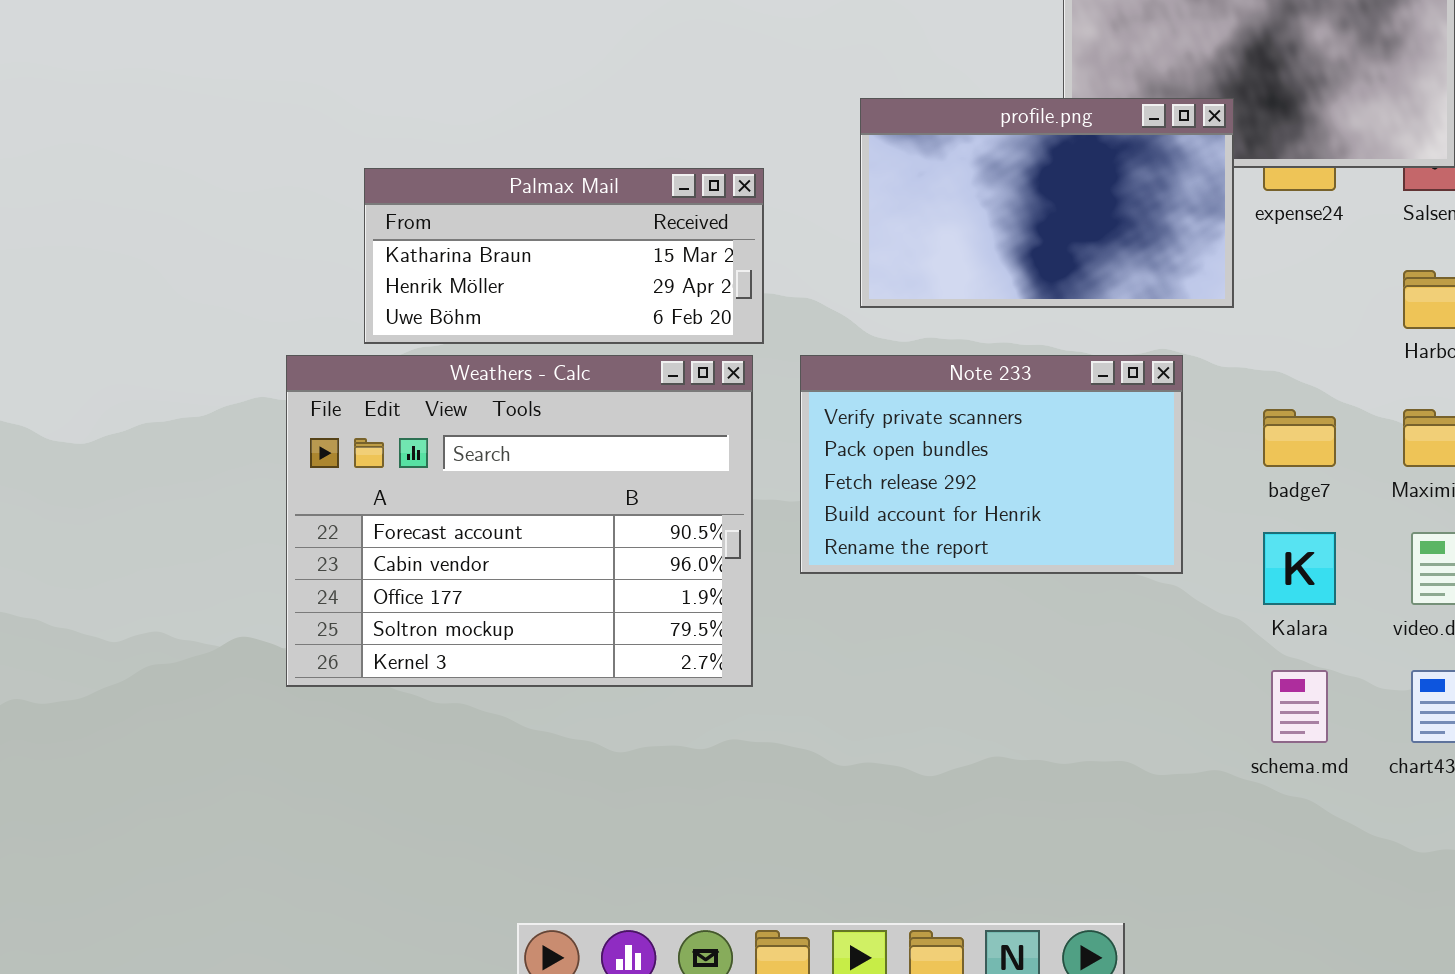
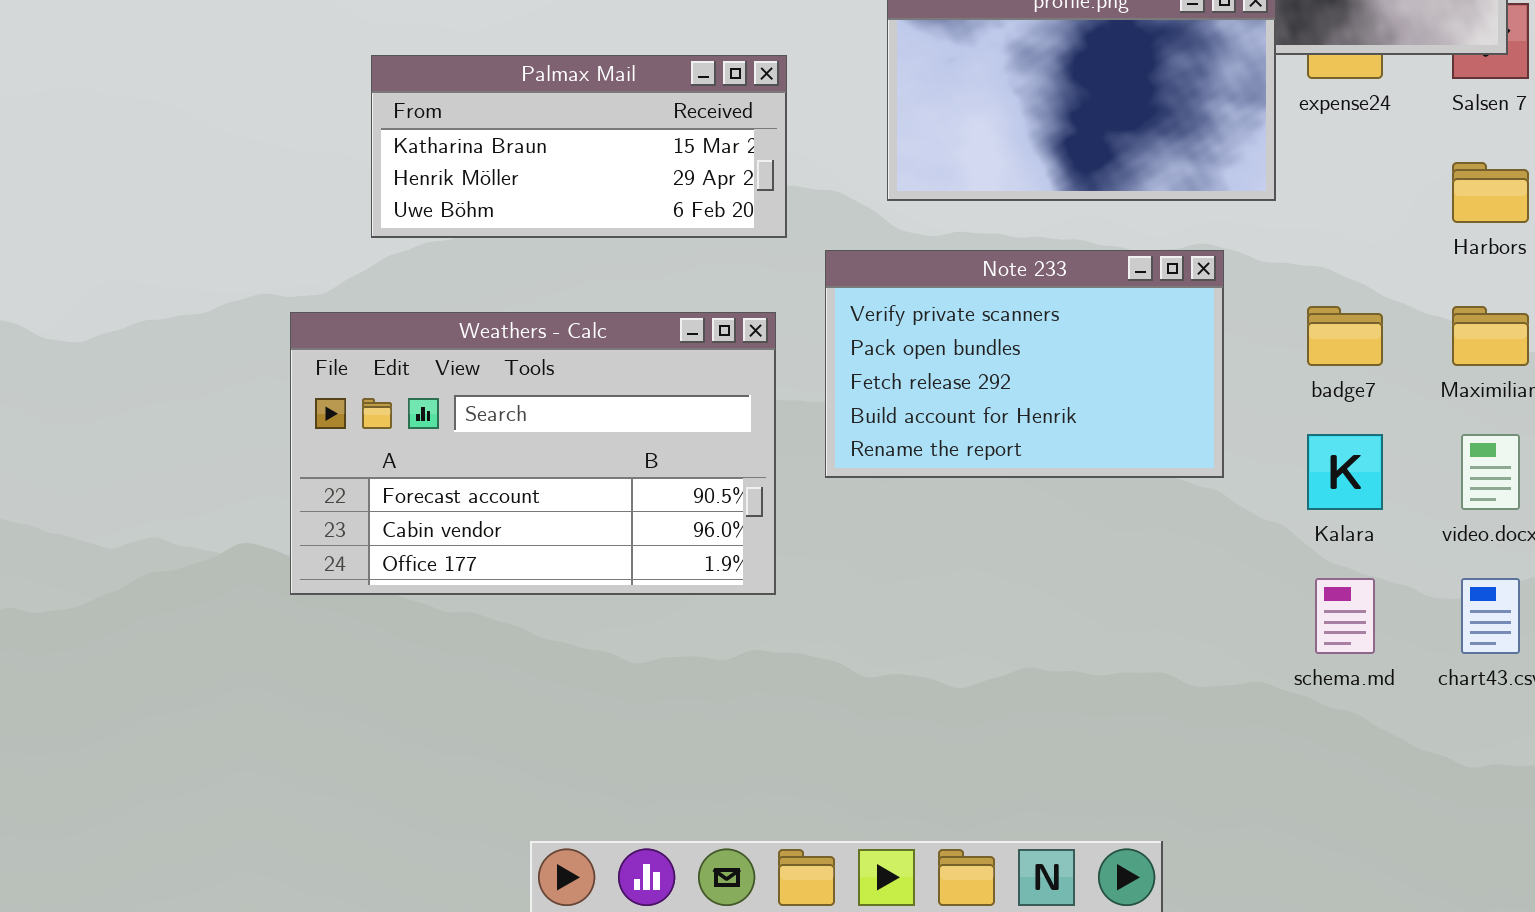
Weathers - Calc: [286,355,753,687] -> [290,312,776,595], resized

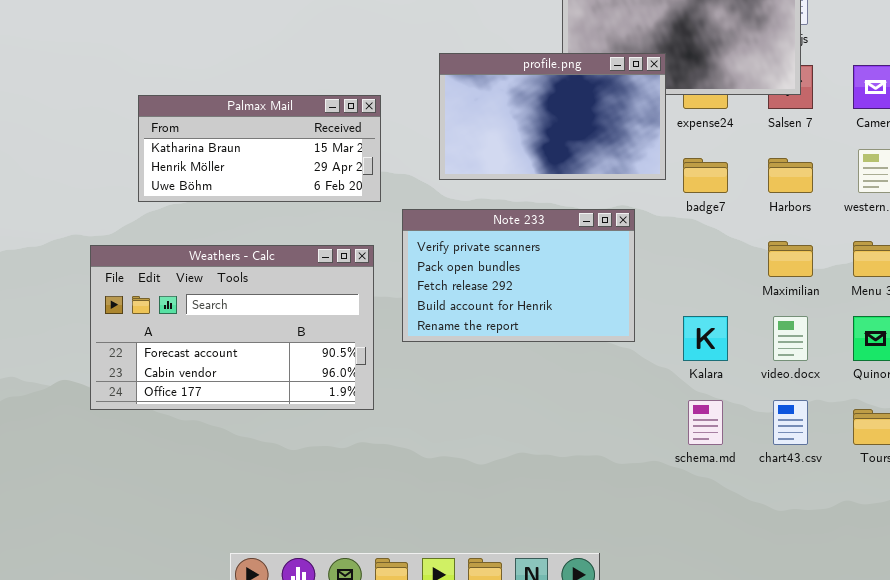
badge7: [1307,306,1383,366] -> [683,158,728,193], moved

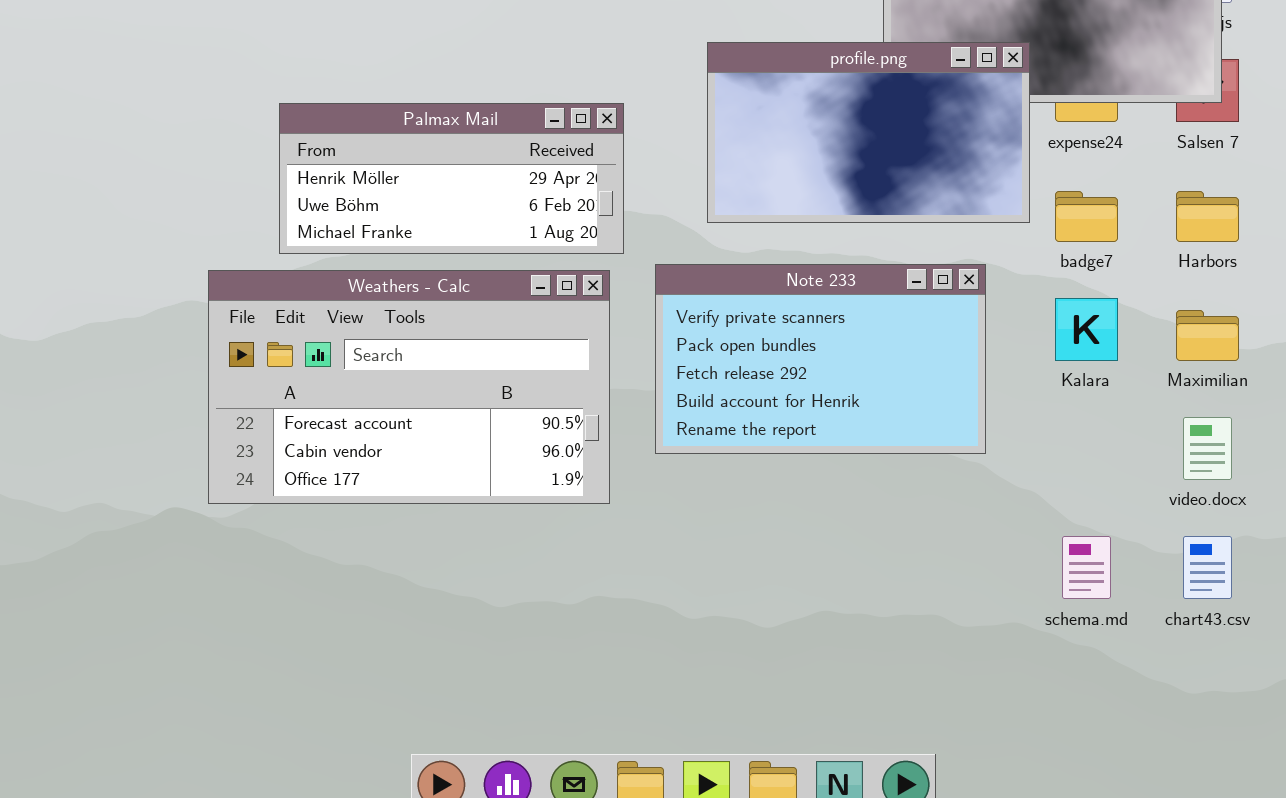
Palmax Mail: [138,95,381,202] -> [279,103,624,254], scrolled down 1 row
Weathers - Calc: [90,245,374,410] -> [208,270,610,504], moved
Kalara: [683,316,728,361] -> [1055,298,1118,361], moved

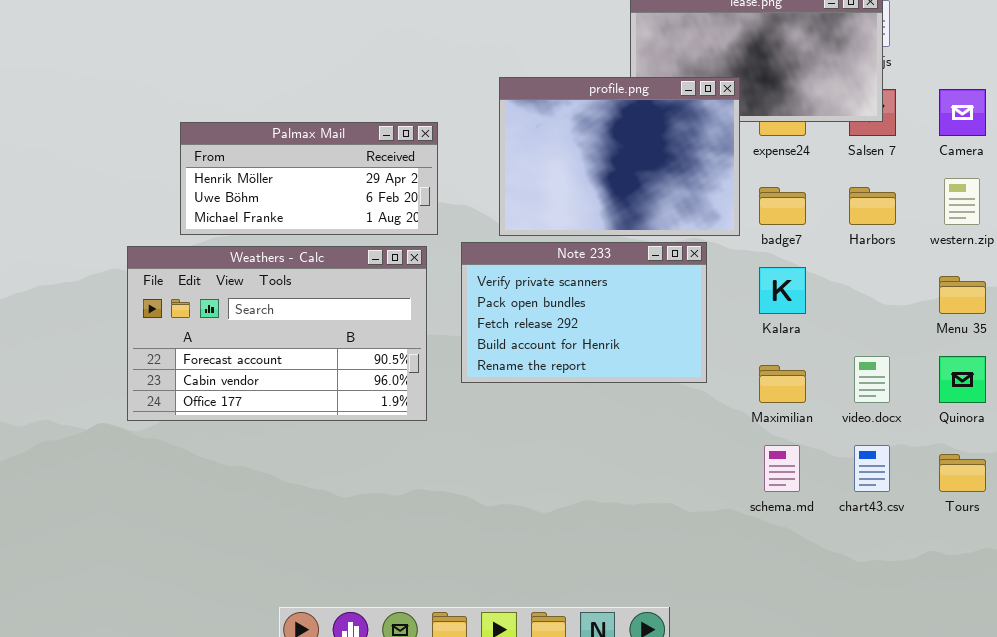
profile.png: [707,42,1030,223] -> [499,77,740,236], resized
Maximilian: [1176,310,1239,361] -> [759,365,806,403], moved

